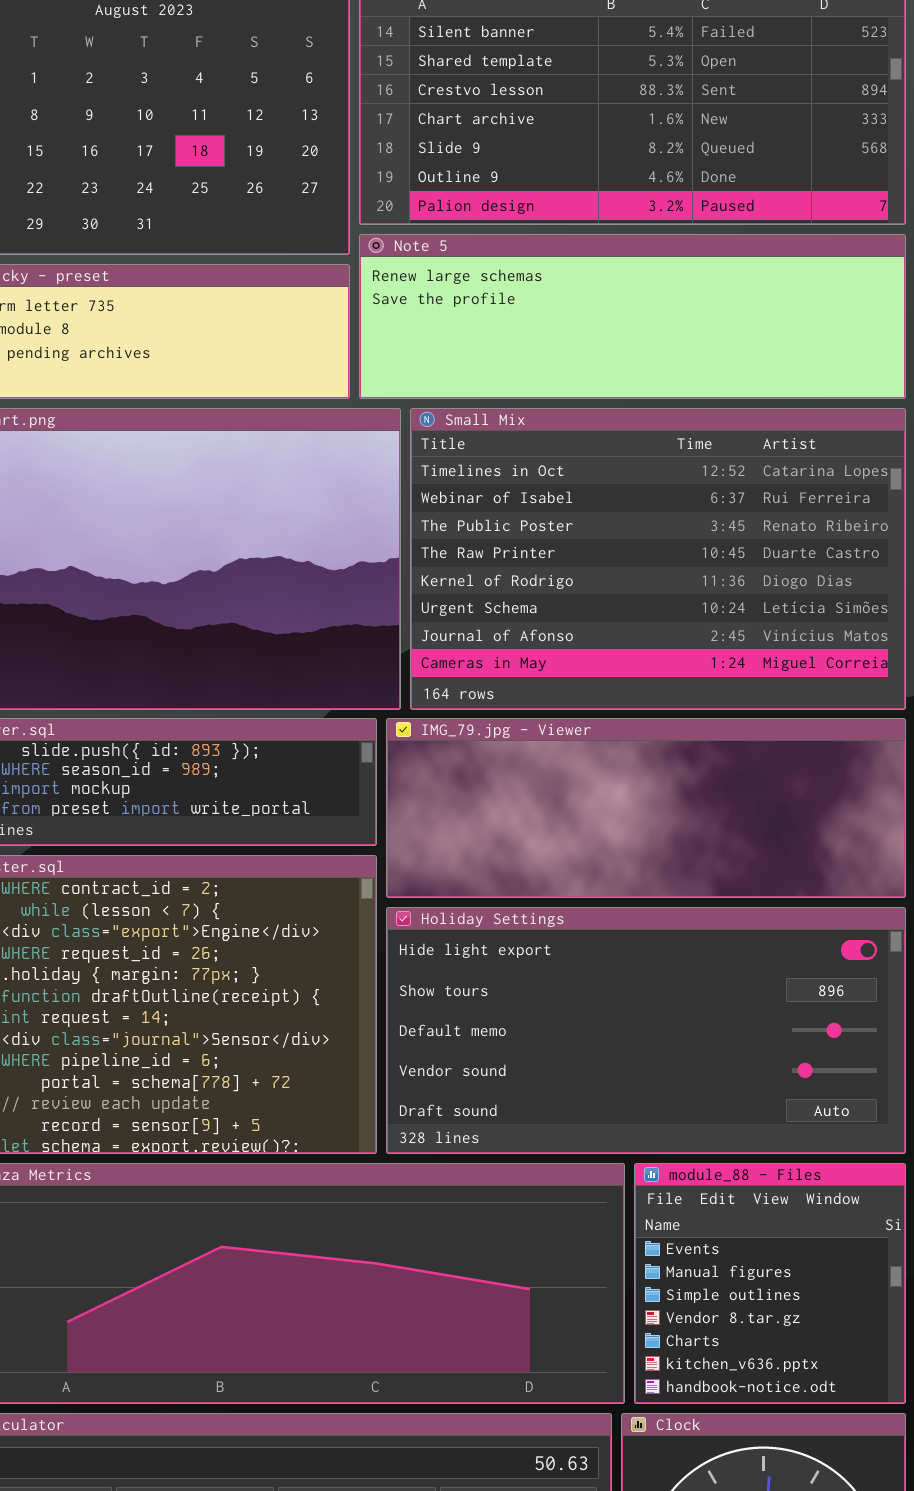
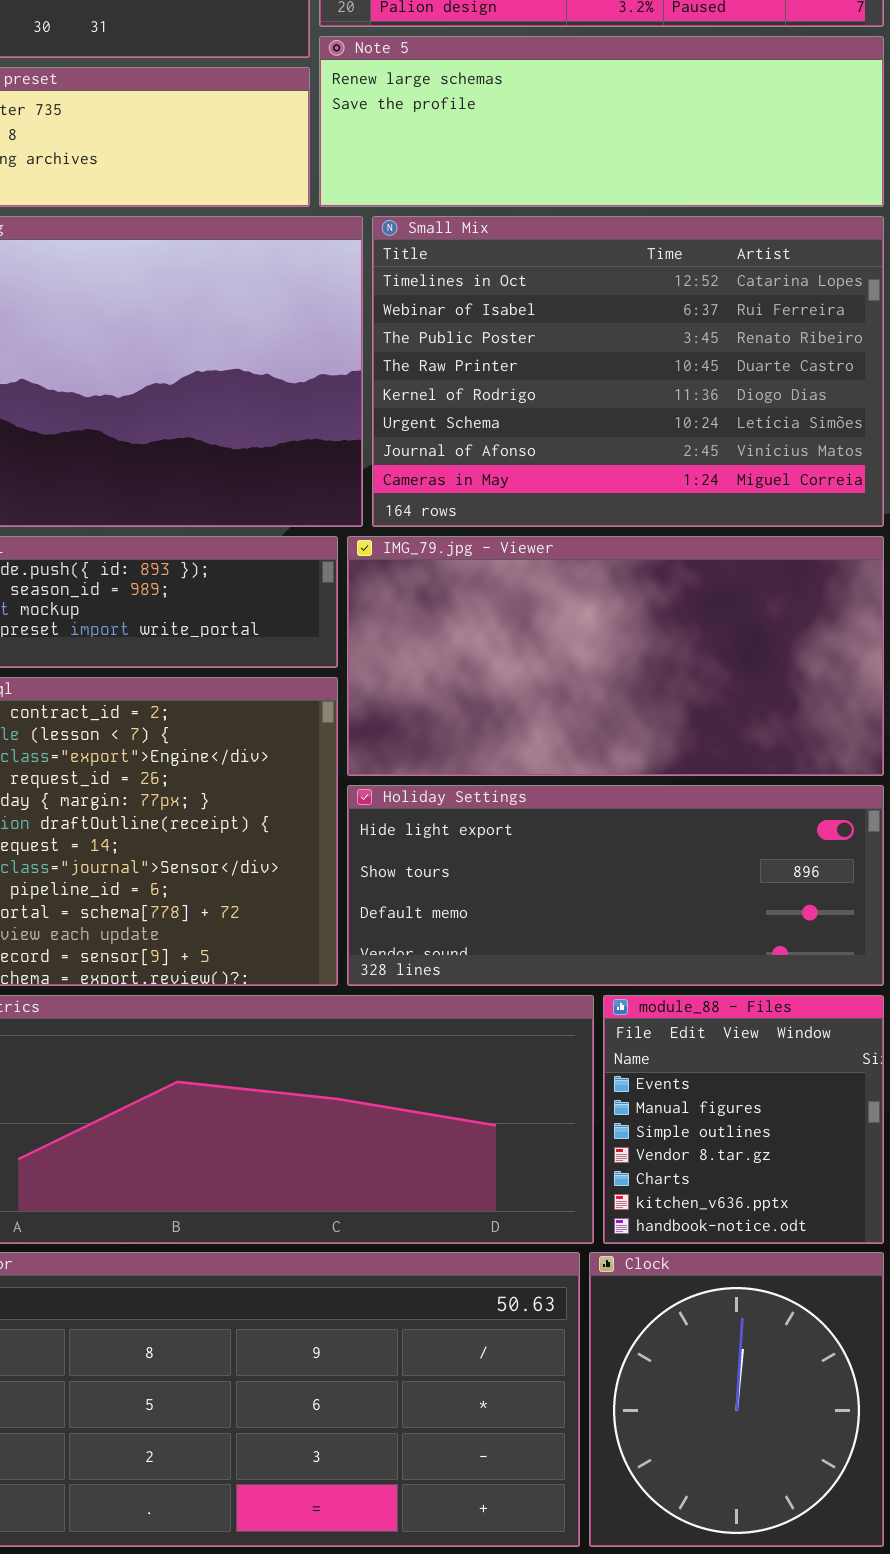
IMG_79.jpg - Viewer: [386,718,906,898] -> [347,536,884,776], resized
Holiday Settings: [386,907,906,1154] -> [347,785,884,986], resized

